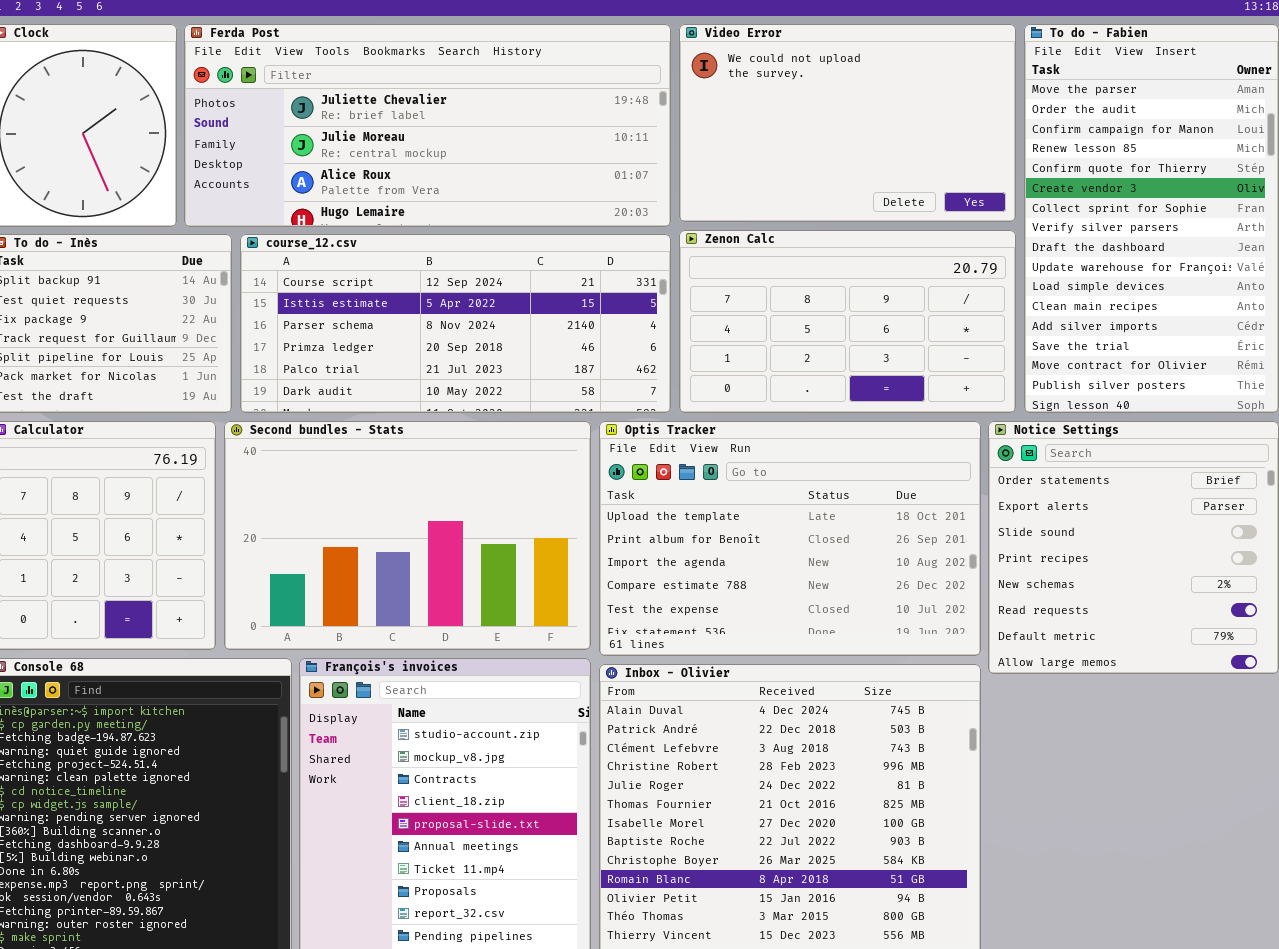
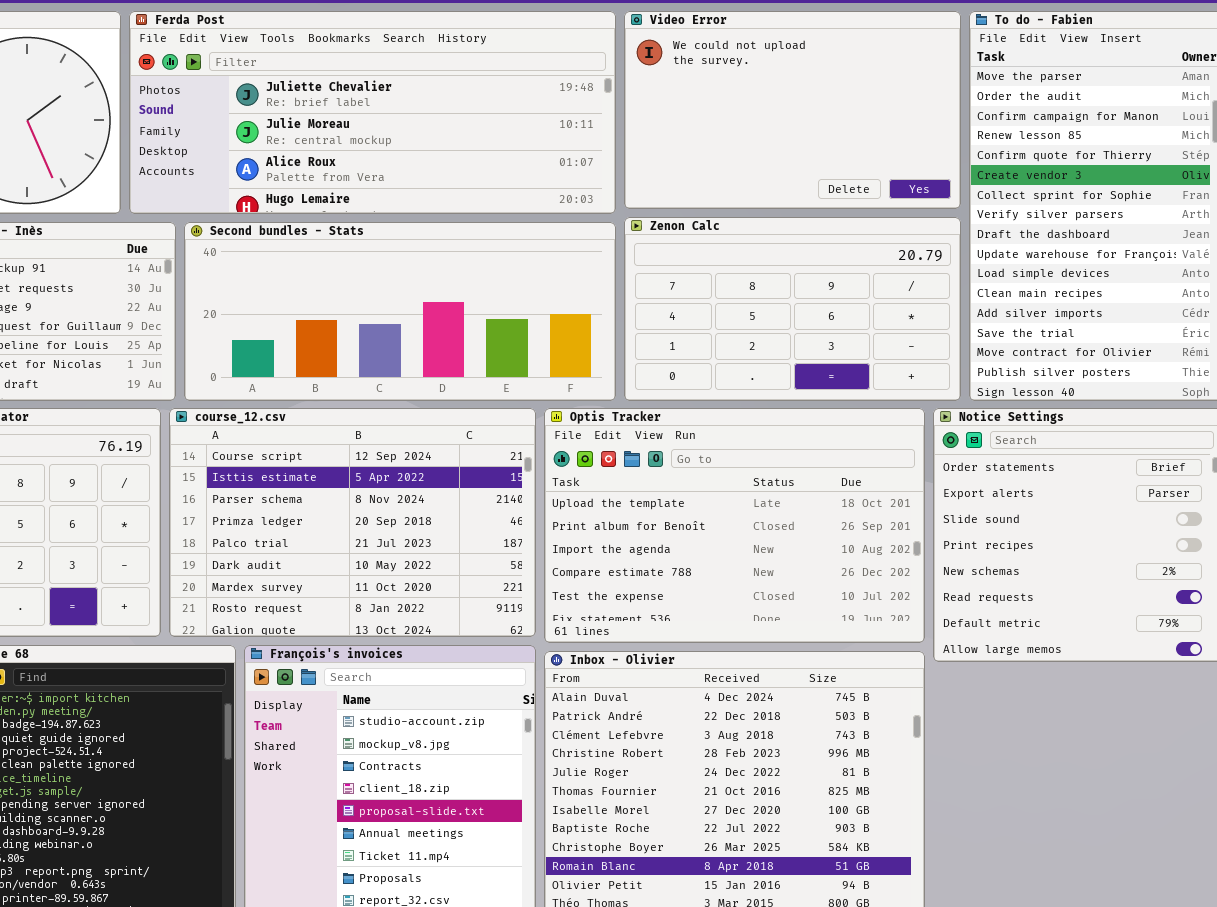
course_12.csv: [240,234,671,413] -> [169,408,536,637], moved, resized
Second bundles - Stats: [224,421,591,650] -> [184,222,616,401], moved, resized

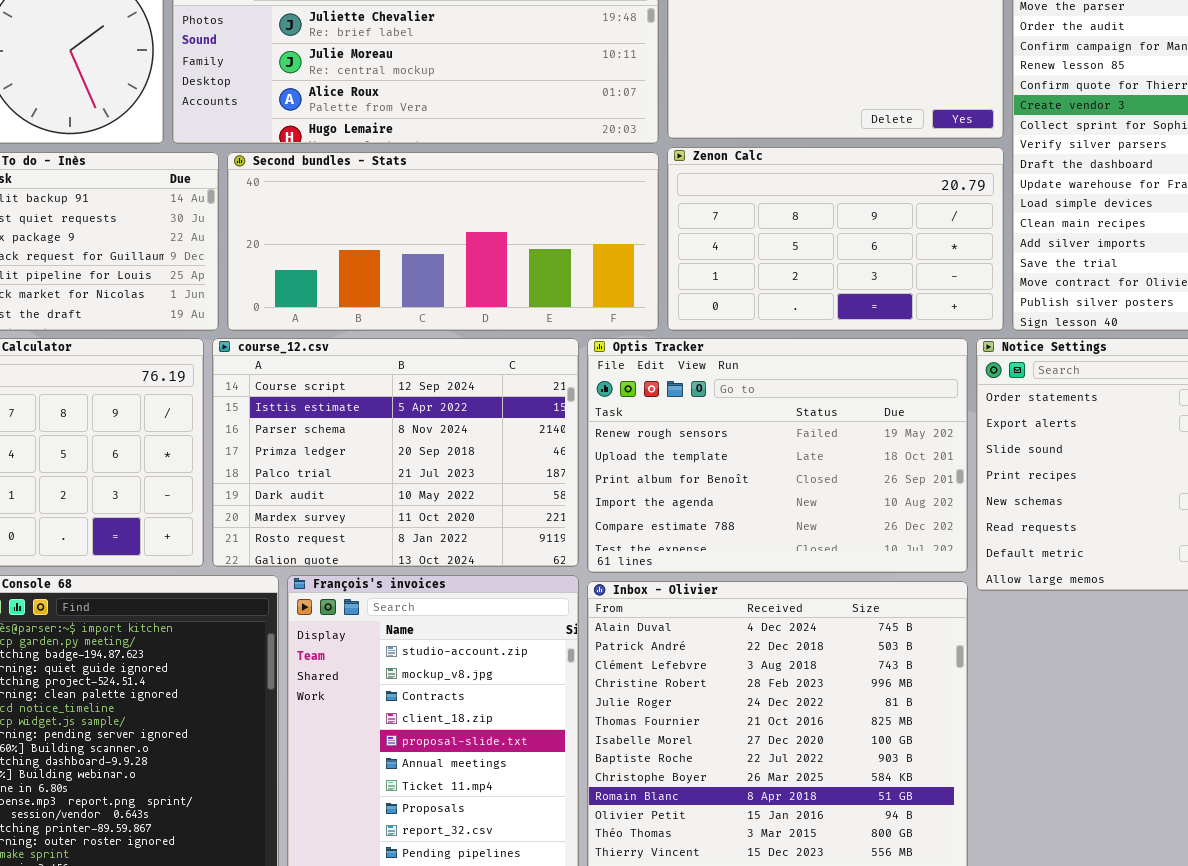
Optis Tracker: [544,408,925,643] -> [587,338,968,573], scrolled up 1 row

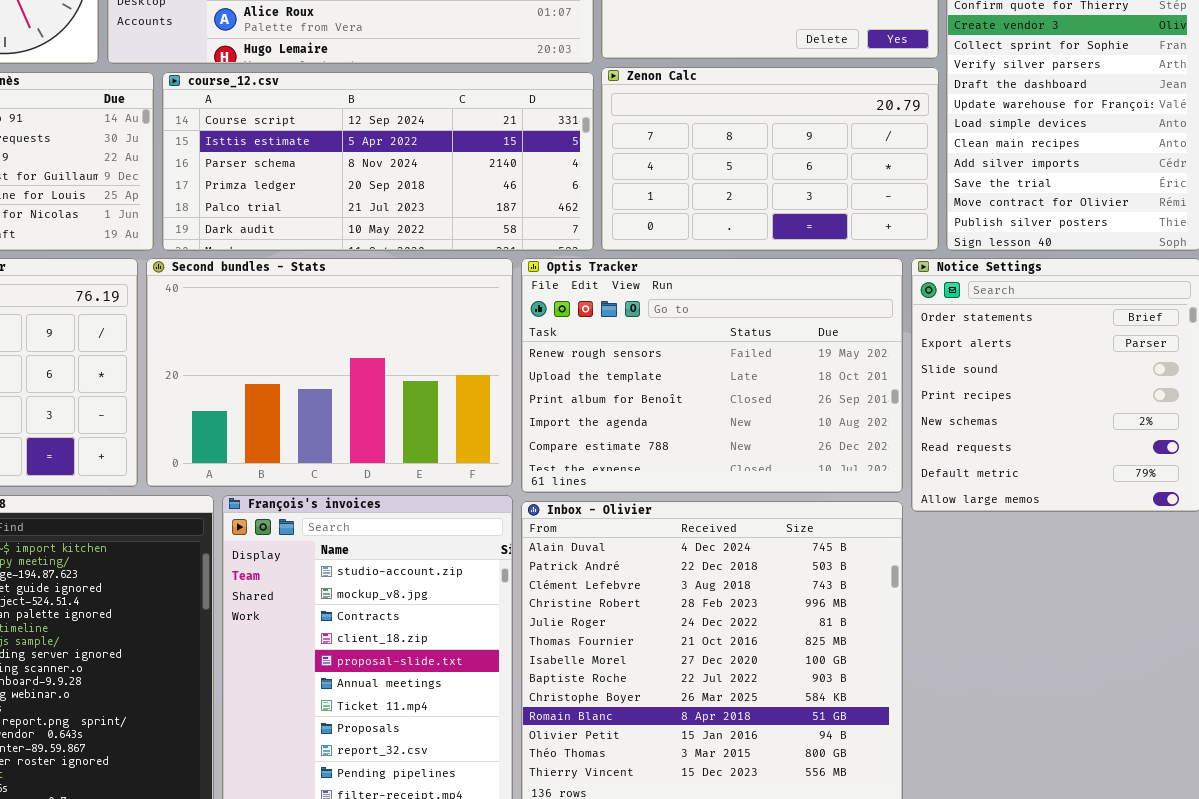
Second bundles - Stats: [227,152,659,331] -> [146,258,513,487], moved, resized
course_12.csv: [212,338,579,567] -> [162,72,594,251], moved, resized

